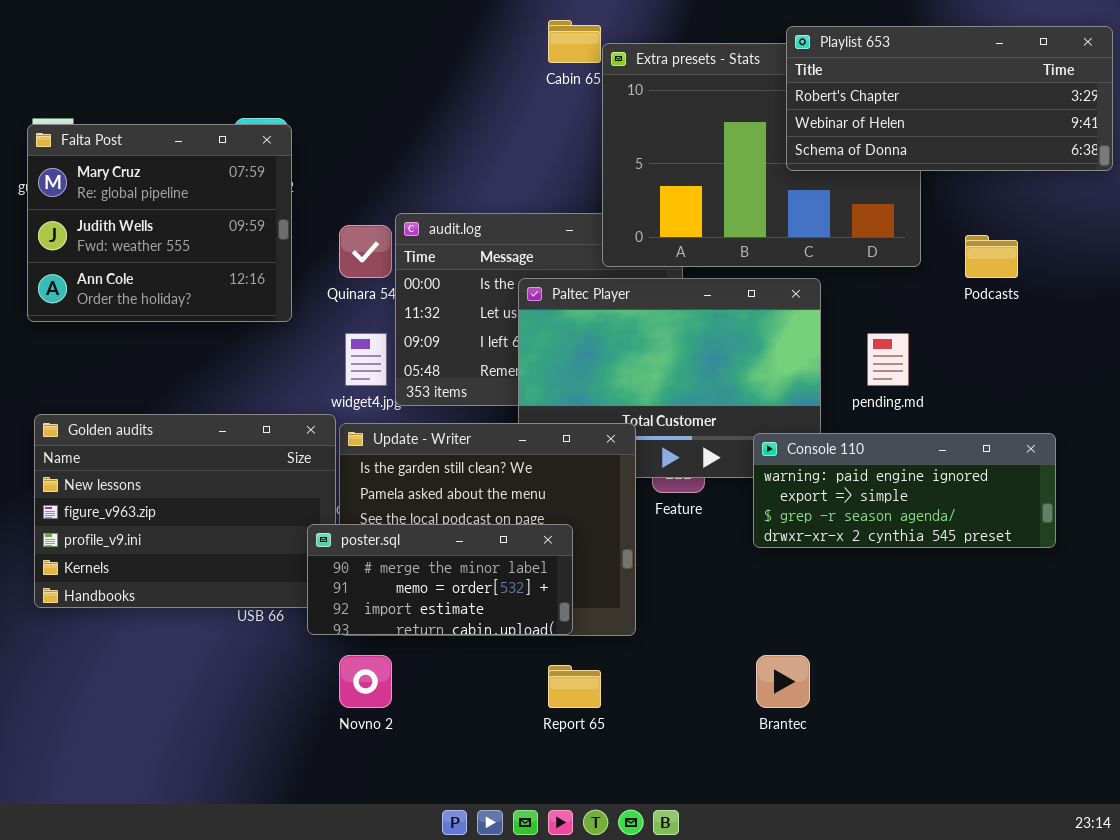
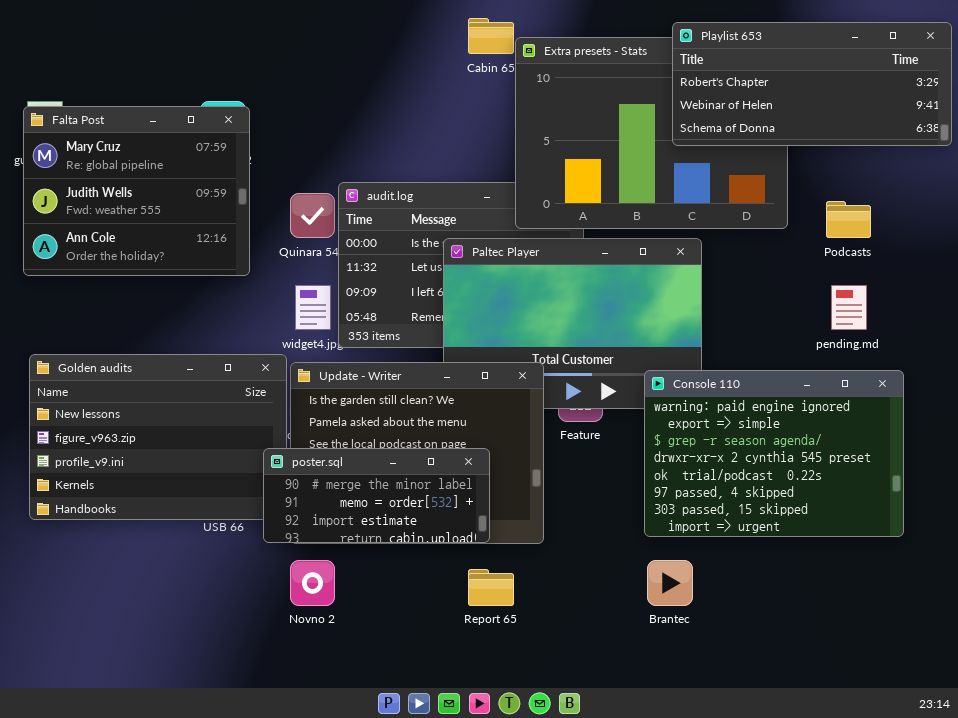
pending.md: [867,333,909,386] -> [831,285,867,330], moved
Console 110: [753,433,1056,548] -> [644,370,904,537], resized

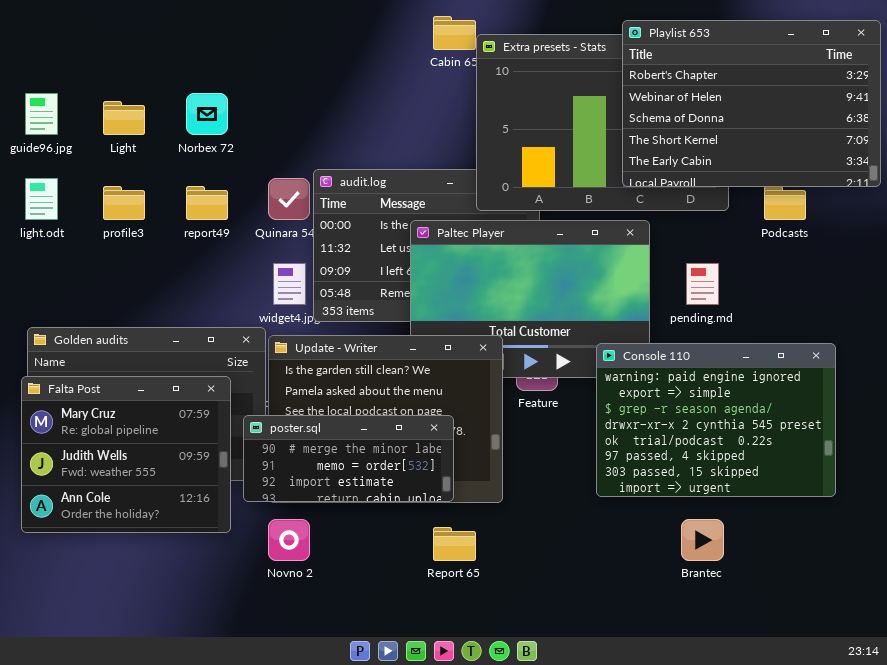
Playlist 653: [672,22,952,146] -> [622,20,881,187], resized
Falta Post: [23,106,250,276] -> [21,376,231,533], moved
pending.md: [831,285,867,330] -> [686,263,719,305], moved
Brantec: [647,560,693,606] -> [681,519,724,561], moved

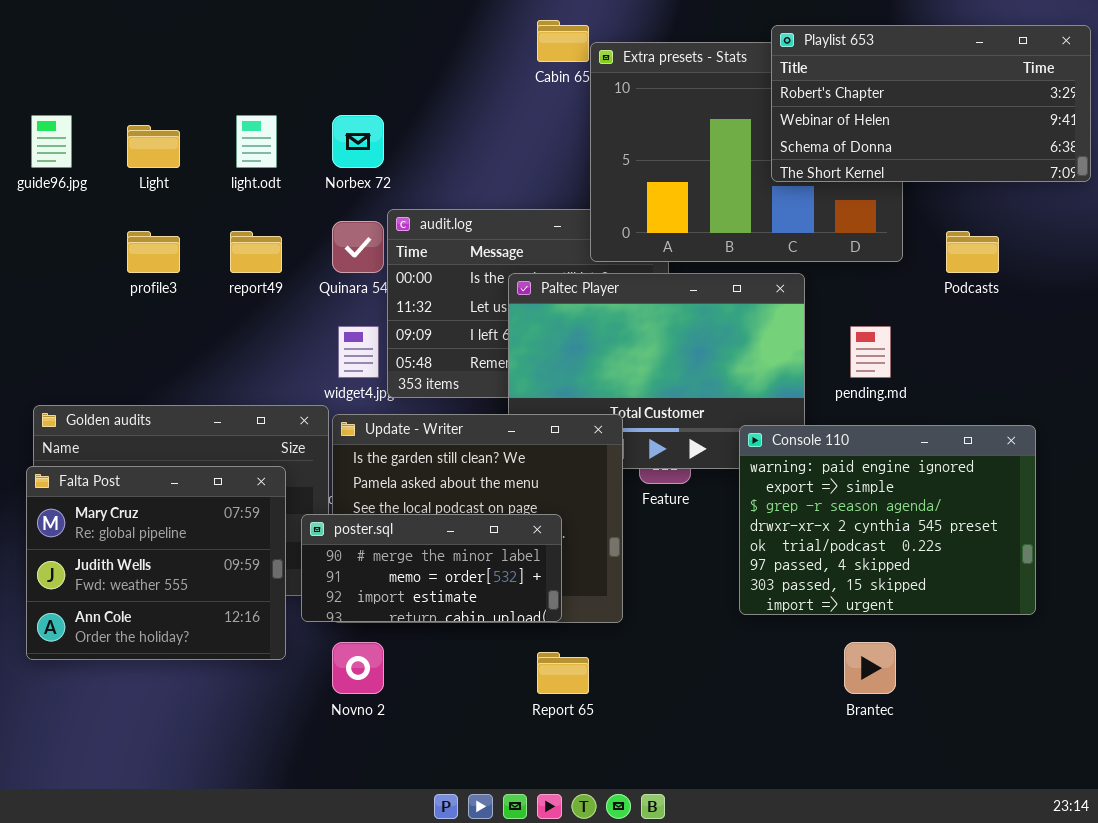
Playlist 653: [622,20,881,187] -> [771,25,1091,182], resized
Norbex 72: [186,93,228,135] -> [332,115,384,168], moved
light.odt: [25,178,58,220] -> [236,115,277,168], moved

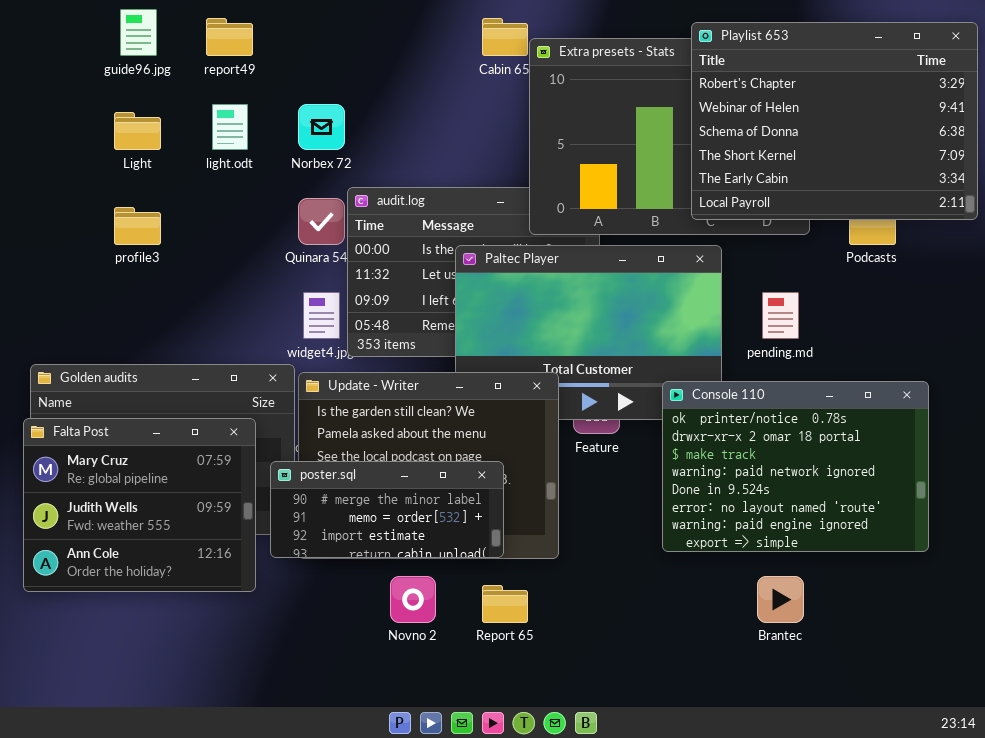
Playlist 653: [771,25,1091,182] -> [691,22,978,220], resized
guide96.jpg: [31,115,72,168] -> [120,9,157,56], moved
report49: [230,231,282,273] -> [206,18,253,56], moved
Console 110: [739,425,1036,615] -> [662,381,929,552], scrolled up 6 rows
Novno 2: [332,642,384,694] -> [390,576,436,623], moved

